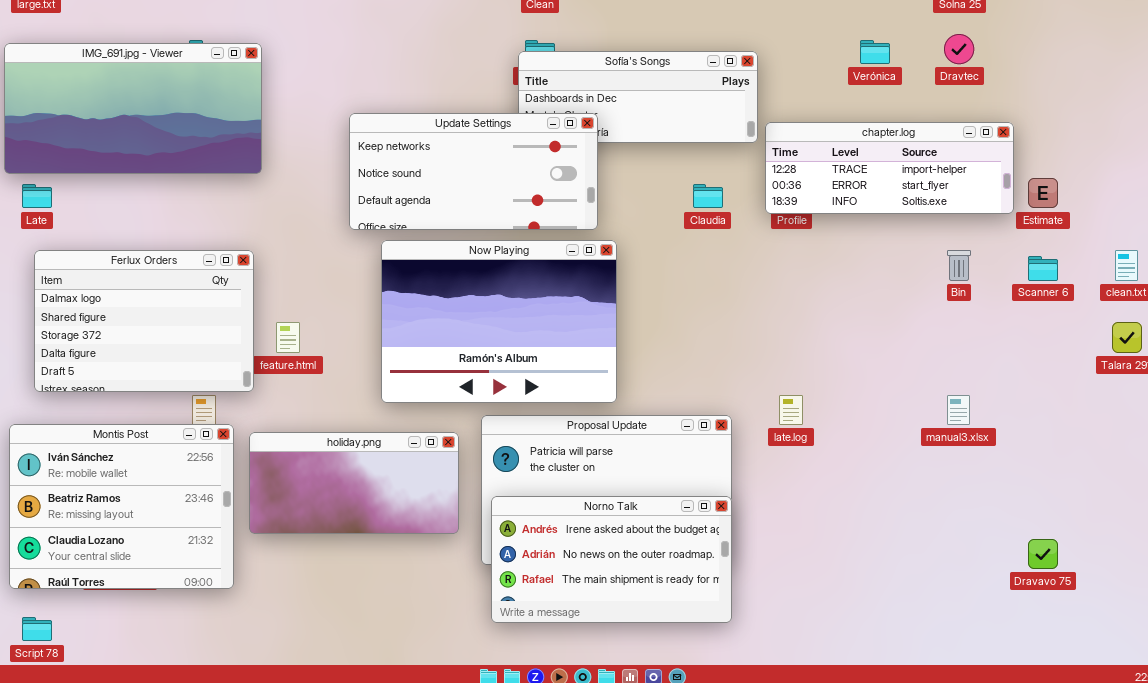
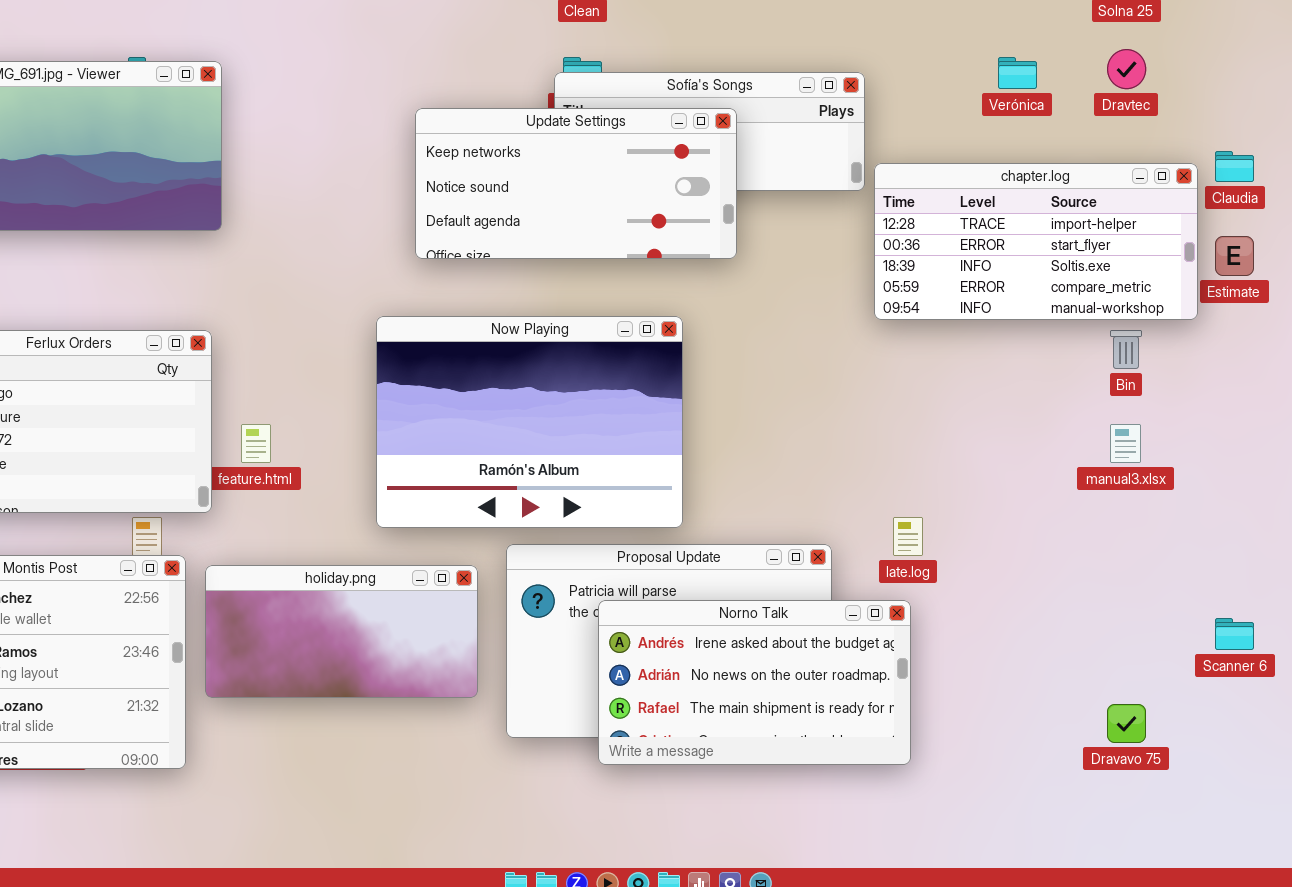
Update Settings: [349,113,598,230] -> [415,108,737,259], moved
chapter.log: [765,122,1014,214] -> [874,163,1198,320], resized
Claudia: [693,184,723,208] -> [1215,151,1254,182], moved
Scanner 6: [1028,256,1058,281] -> [1215,618,1254,650], moved
manual3.xlsx: [947,395,970,425] -> [1110,424,1141,463], moved
Norno Talk: [491,496,732,623] -> [598,600,911,765], moved
Dravavo 75: [1028,539,1058,569] -> [1107,704,1146,743], moved

